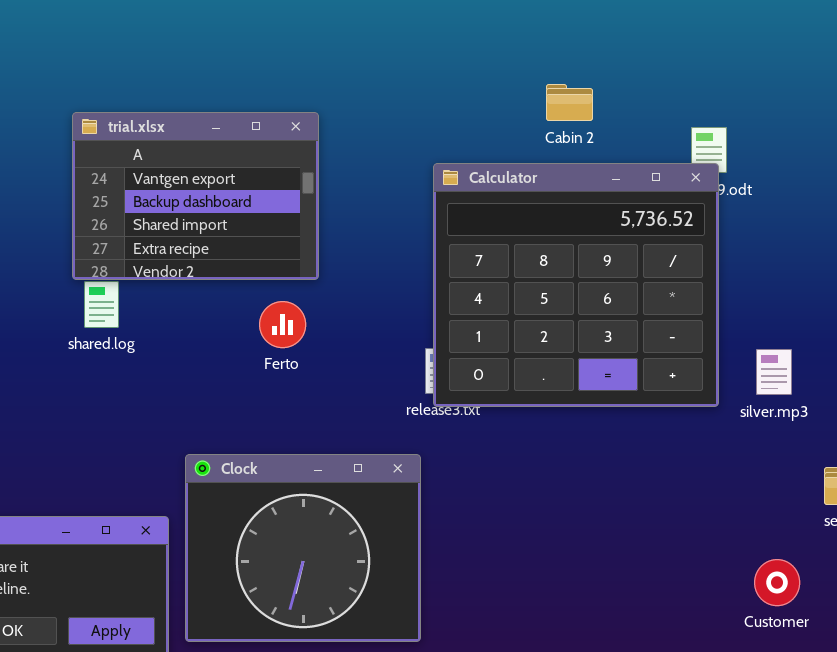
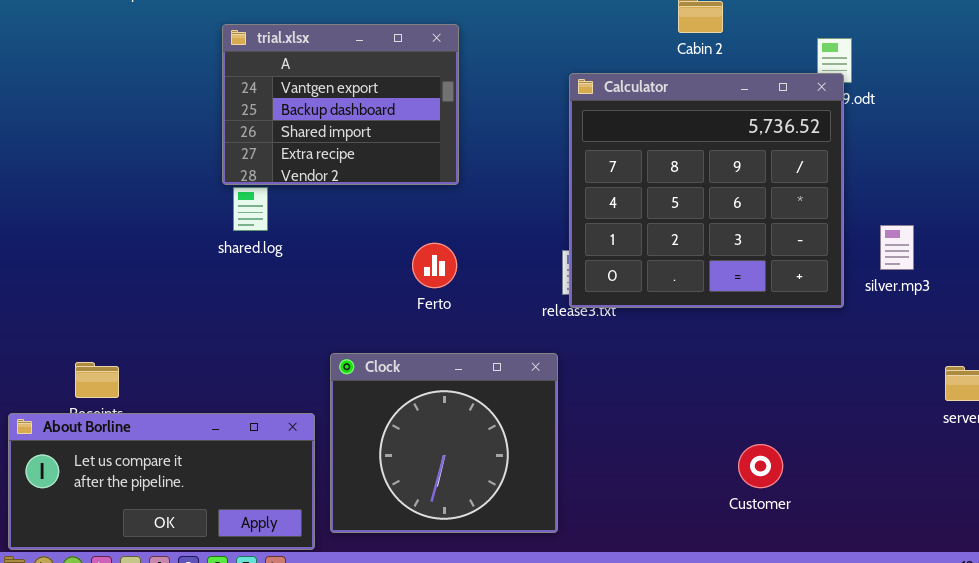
Ferto: [259,301,306,348] -> [412,243,457,288], moved
silver.mp3: [756,349,792,395] -> [880,225,914,270], moved
Customer: [754,559,800,606] -> [738,444,783,488], moved

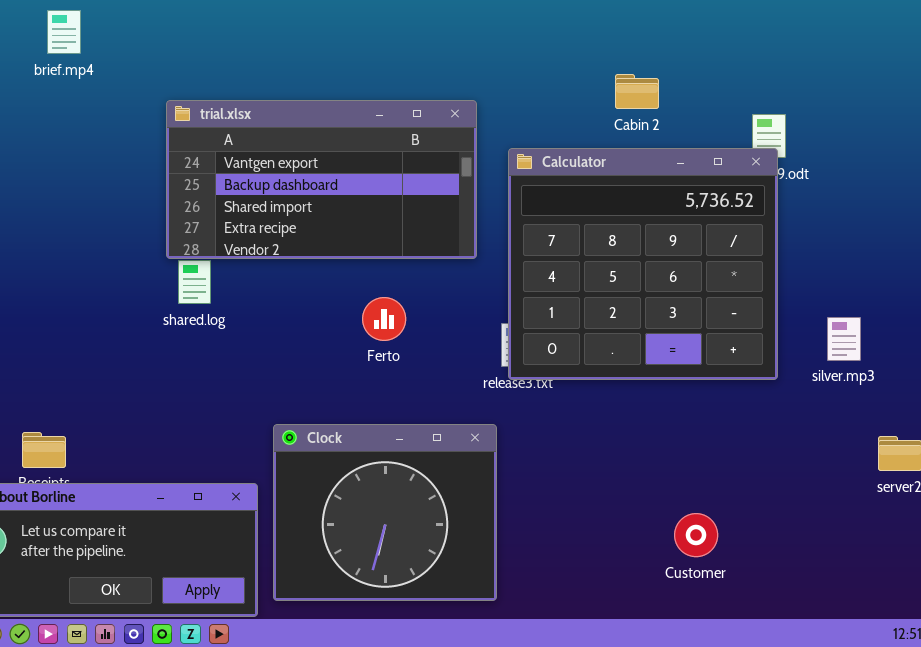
trial.xlsx: [222,24,459,185] -> [166,100,477,259], resized
silver.mp3: [880,225,914,270] -> [827,317,861,361], moved
Ferto: [412,243,457,288] -> [362,297,406,341], moved

